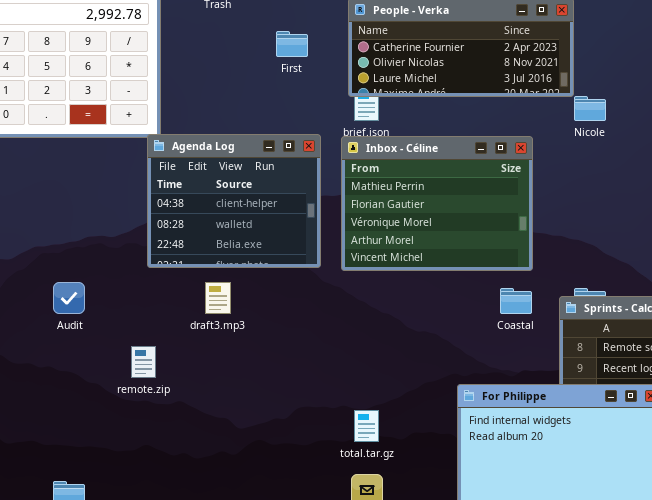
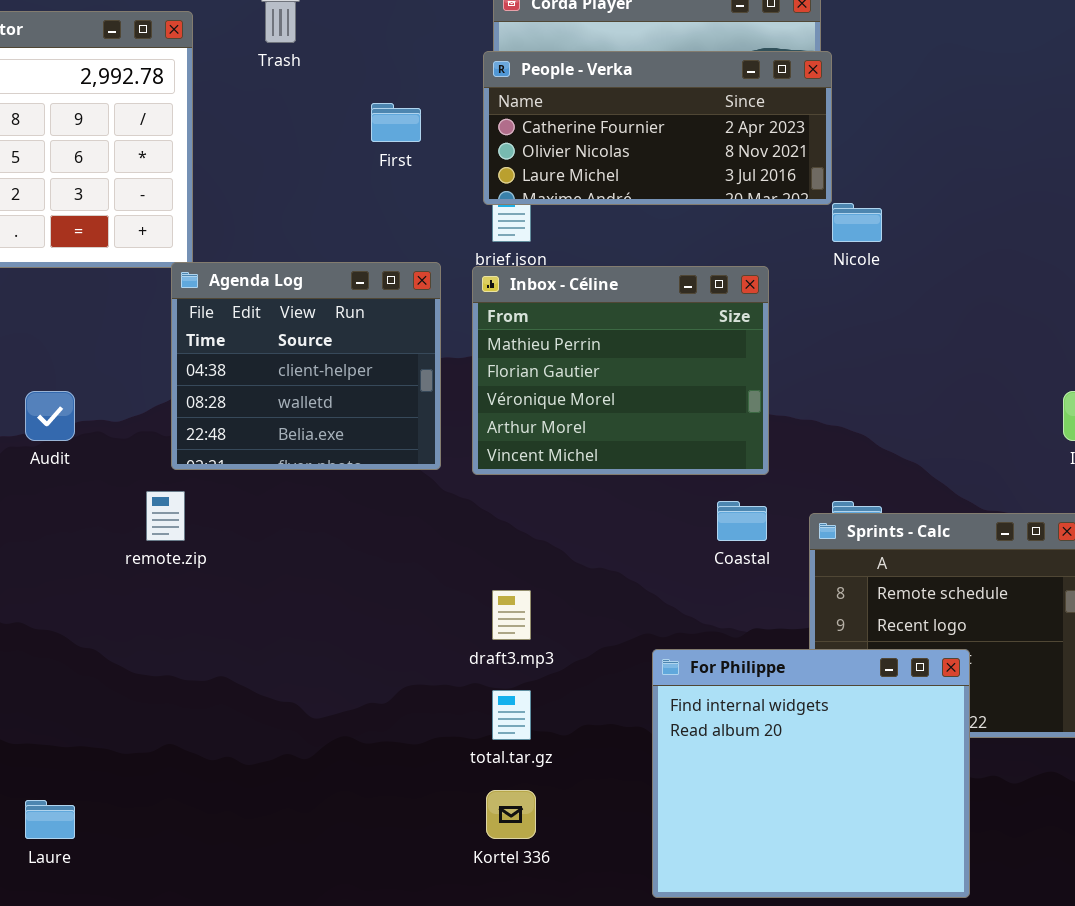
Audit: [53,282,85,314] -> [25,391,75,441], moved
draft3.mp3: [205,282,231,314] -> [492,590,531,640], moved
remote.zip: [131,346,156,378] -> [146,491,185,541], moved

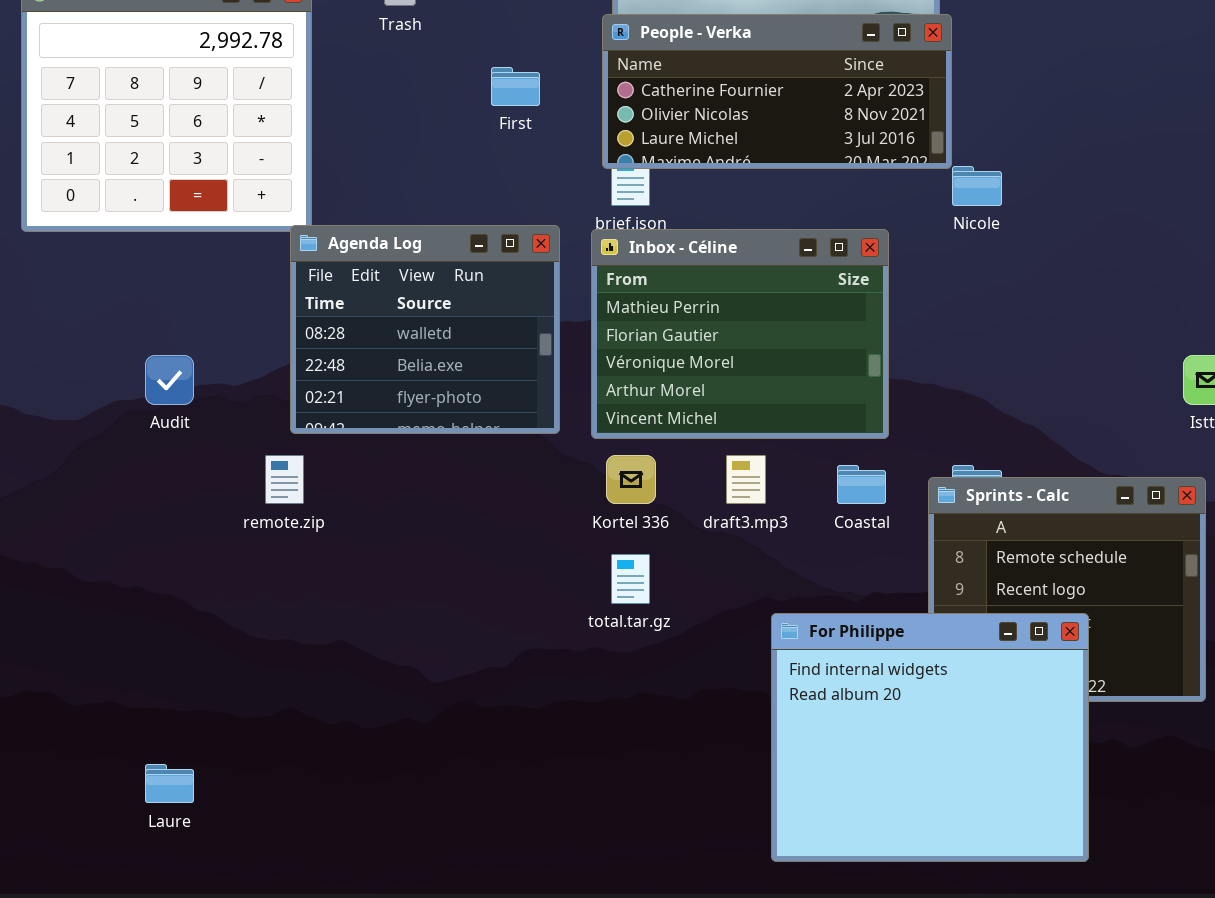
Agenda Log: [171,262,441,470] -> [290,225,560,434], scrolled down 1 row
draft3.mp3: [492,590,531,640] -> [726,455,766,504], moved
total.tar.gz: [492,690,531,740] -> [611,554,650,604], moved
Kortel 336: [486,790,536,839] -> [606,455,656,504], moved

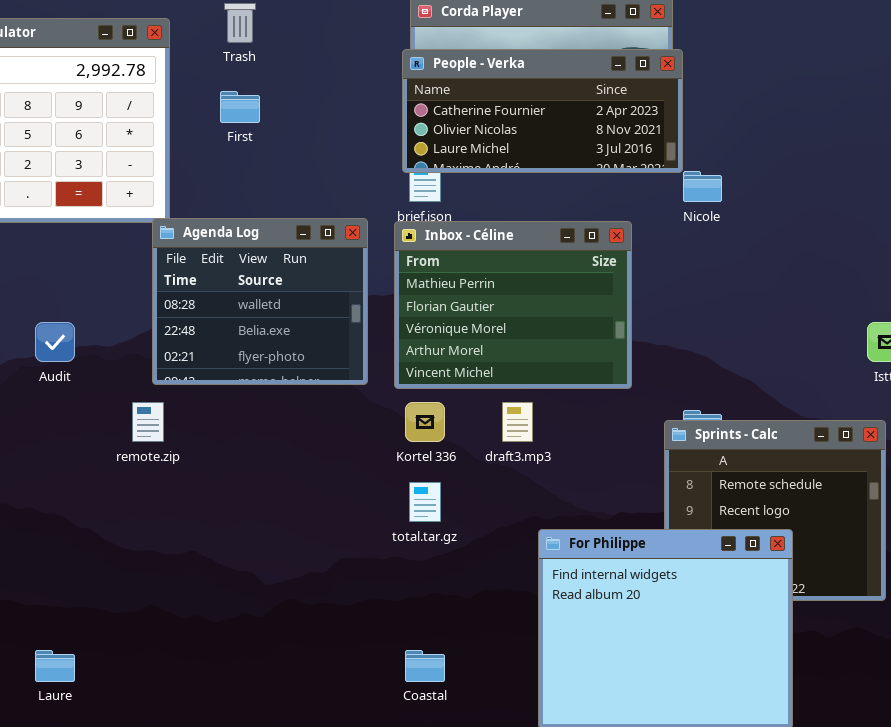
First: [491,67,540,106] -> [220,91,260,123], moved
Coastal: [837,465,886,504] -> [405,650,445,682], moved

